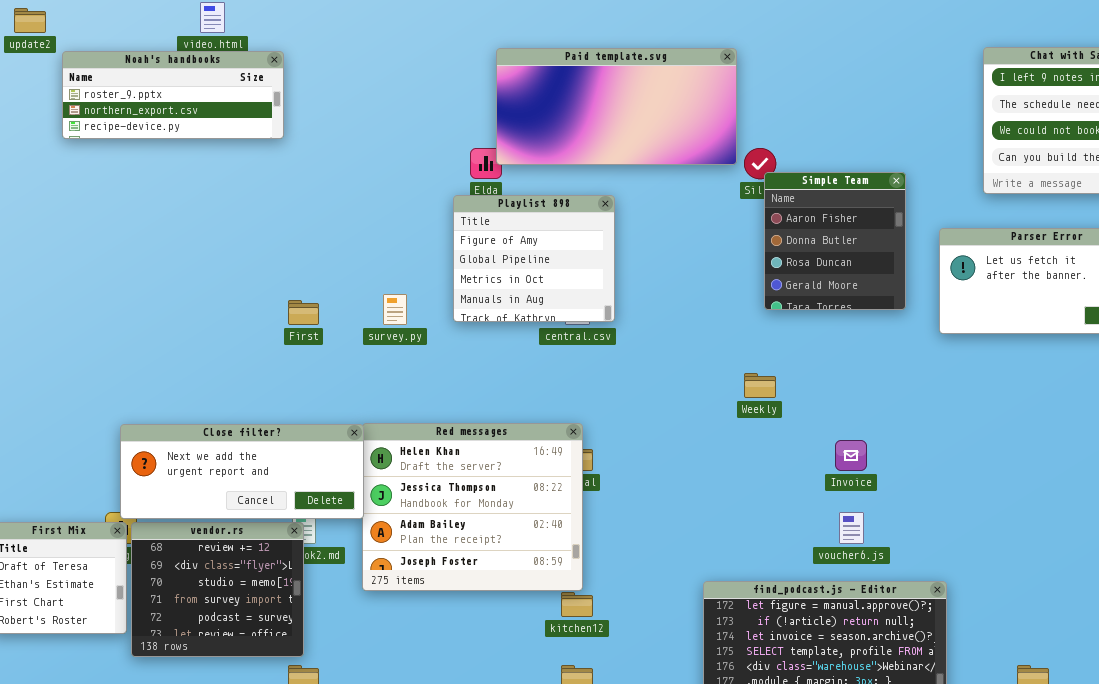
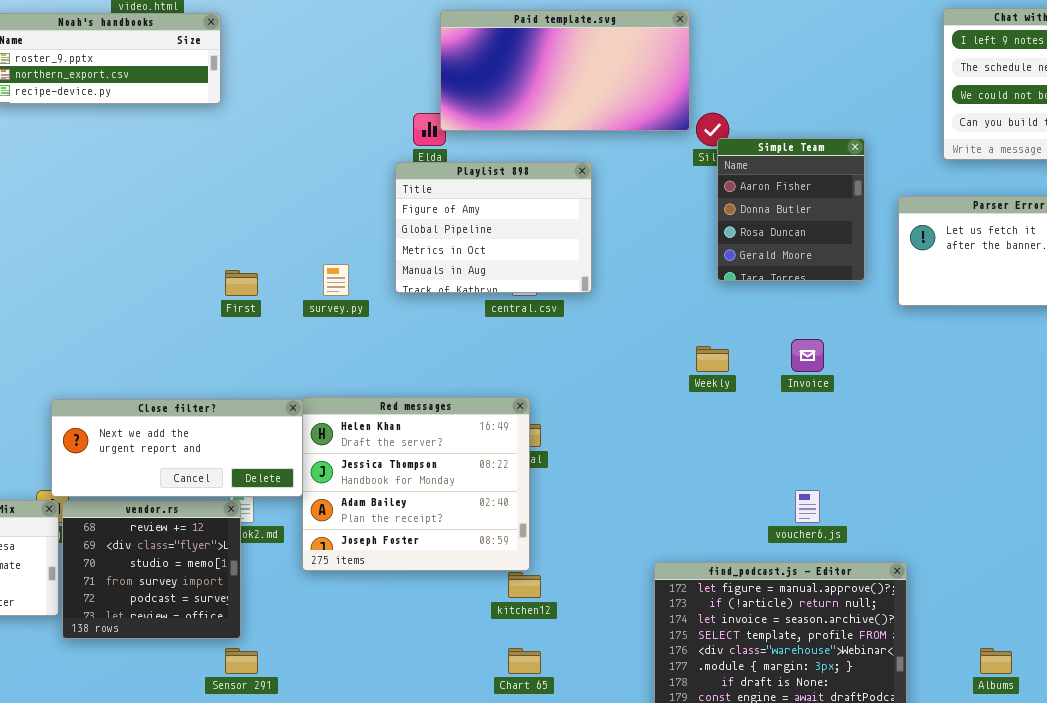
Playlist 898: [453,195,615,322] -> [395,162,592,293], resized
Invoice: [835,440,867,471] -> [791,339,824,372], moved

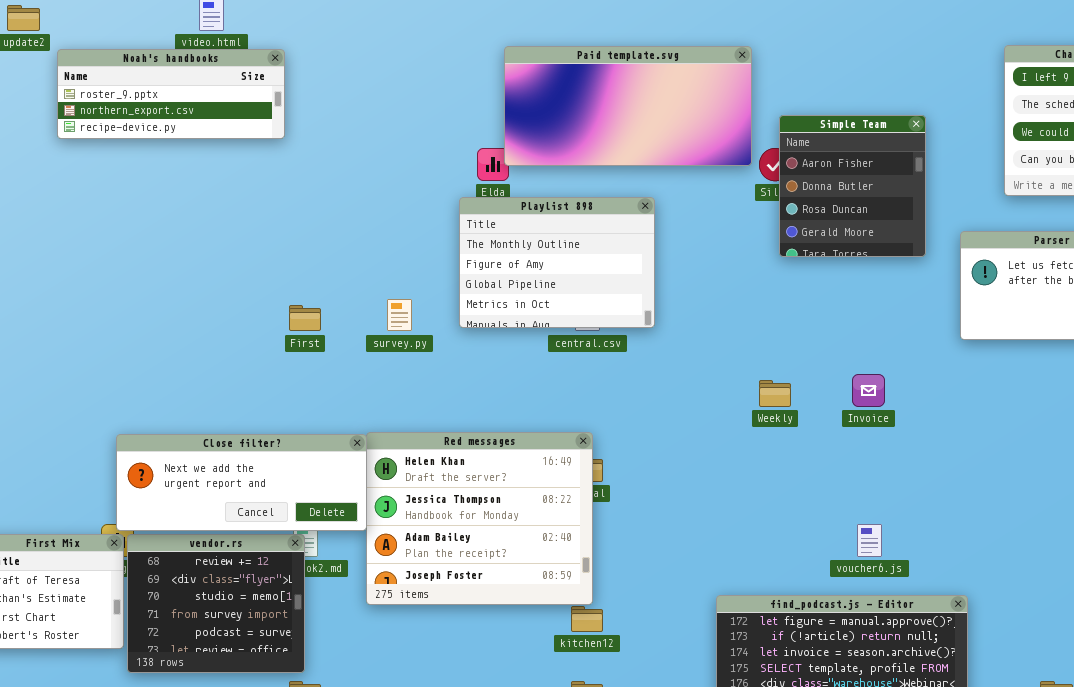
Simple Team: [717,138,865,281] -> [779,115,926,257], moved
Playlist 898: [395,162,592,293] -> [459,197,655,328], scrolled up 1 row

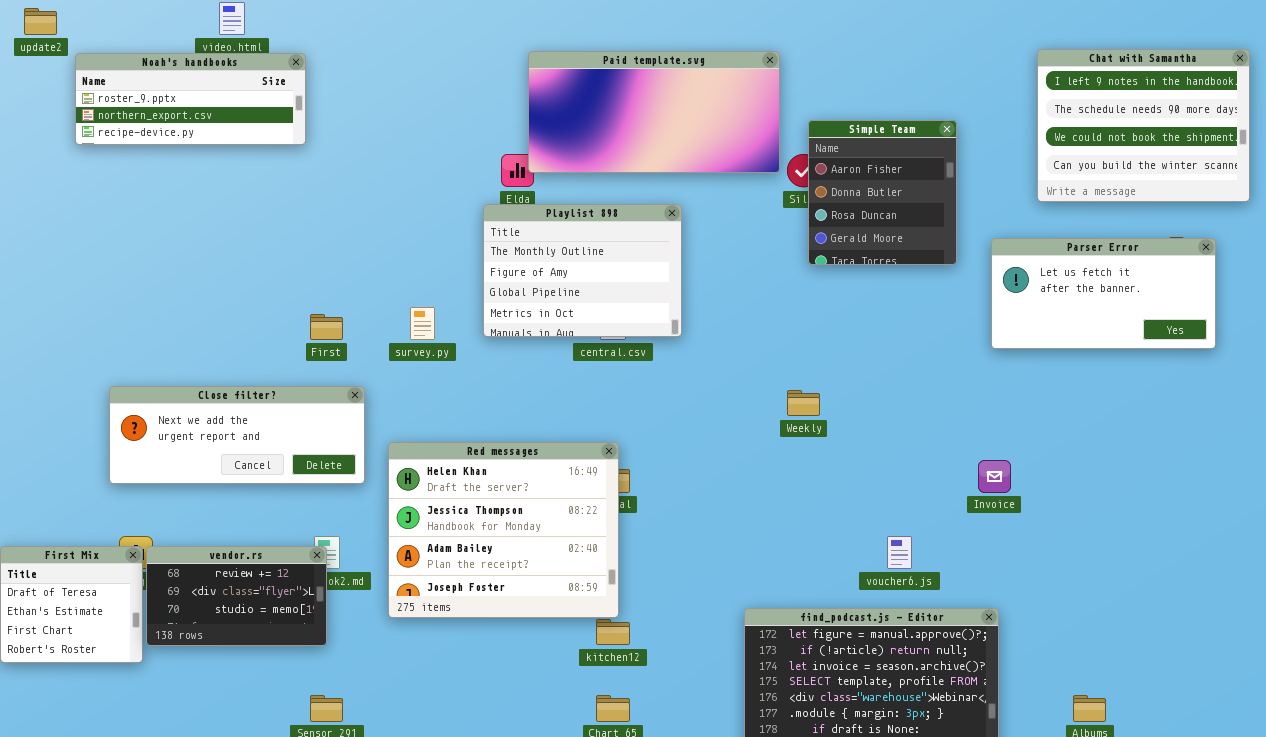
Invoice: [852,374,885,407] -> [978,460,1011,493], moved
Close filter?: [116,434,367,531] -> [109,386,365,484], moved
vendor.rs: [127,534,305,673] -> [146,546,327,646], resized

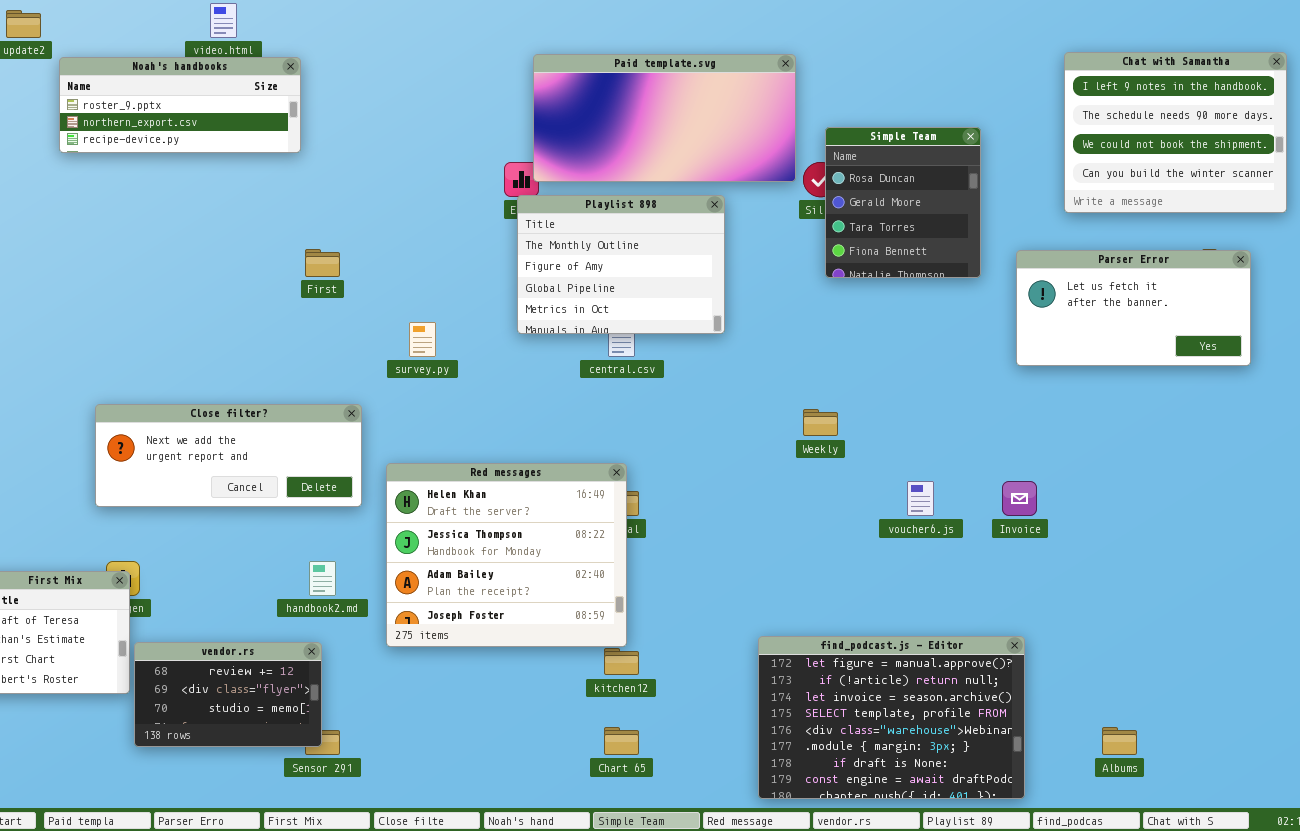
Simple Team: [808,120,957,265] -> [825,127,981,278], scrolled down 2 rows
Playlist 898: [483,204,682,337] -> [517,195,725,334], moved
First: [310,314,343,340] -> [305,249,340,277], moved
voucher6.js: [887,536,912,569] -> [907,481,934,516], moved
vendor.rs: [146,546,327,646] -> [134,642,322,747], moved

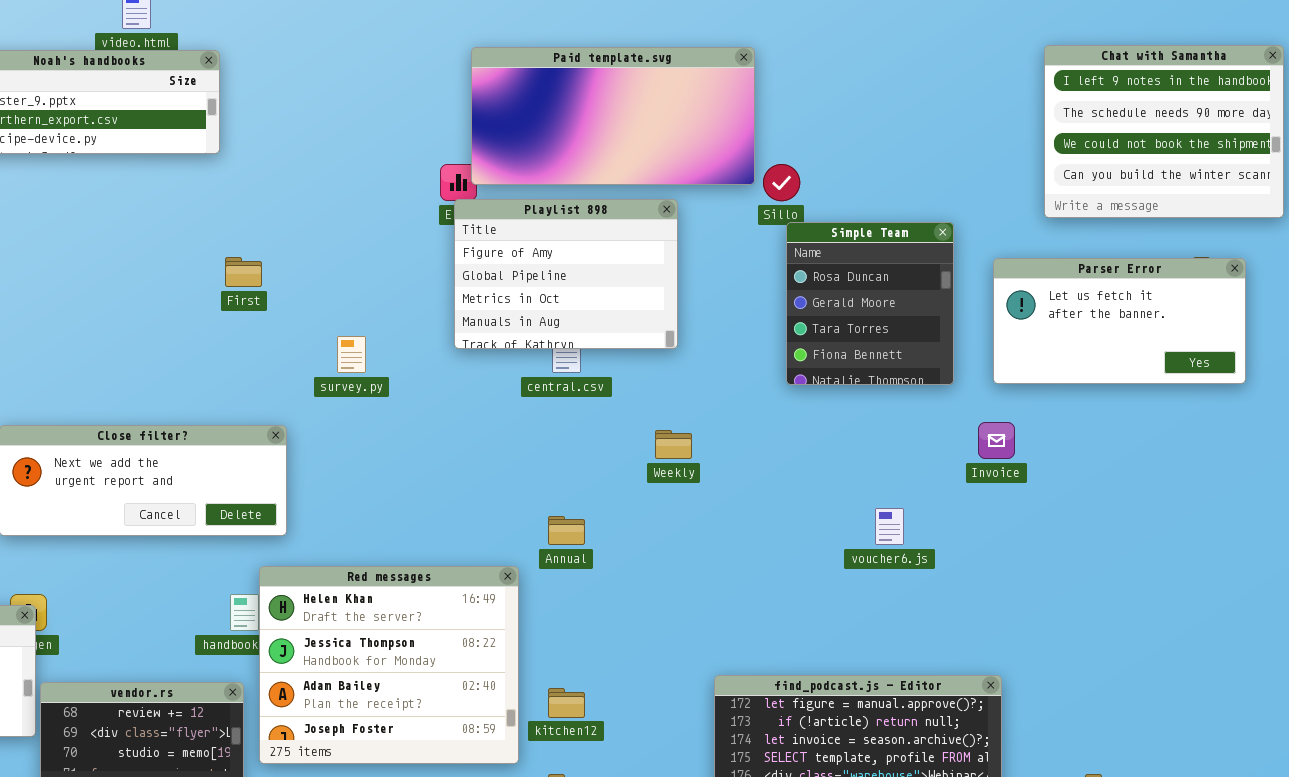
Simple Team: [825,127,981,278] -> [786,222,954,385], moved
Playlist 898: [517,195,725,334] -> [454,199,678,349], scrolled down 1 row
Weekly: [803,409,838,436] -> [655,430,692,459], moved
Red messages: [386,463,627,647] -> [259,566,519,764], moved
Invoice: [1002,481,1037,516] -> [978,422,1015,459], moved

